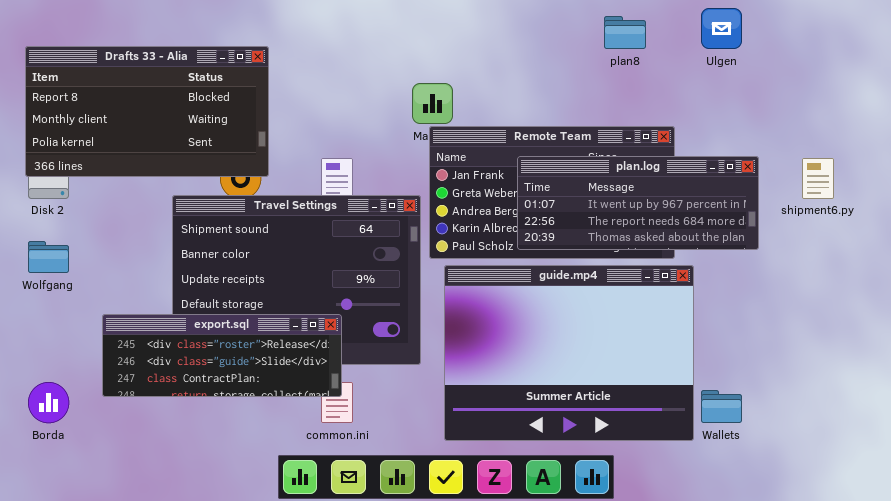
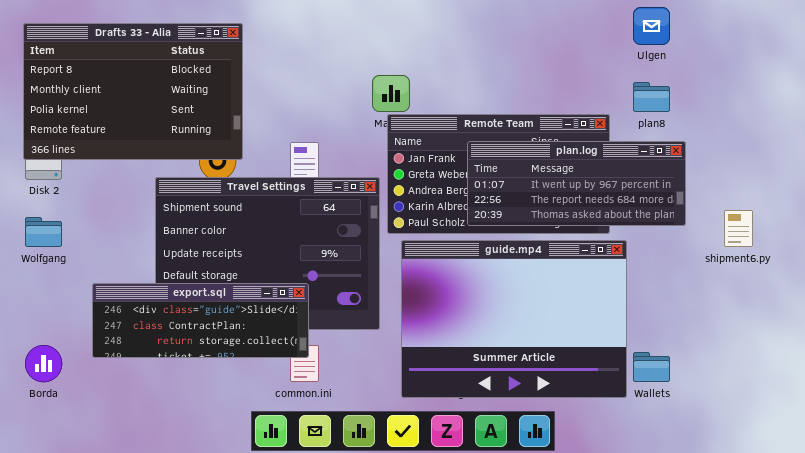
plan8: [604,16,646,49] -> [633,82,670,112], moved
Drafts 33 - Alia: [25,46,269,177] -> [23,23,243,160], resized
shipment6.py: [802,158,834,199] -> [724,210,753,247], moved
export.sql: [102,314,342,397] -> [92,283,309,358], scrolled down 1 row

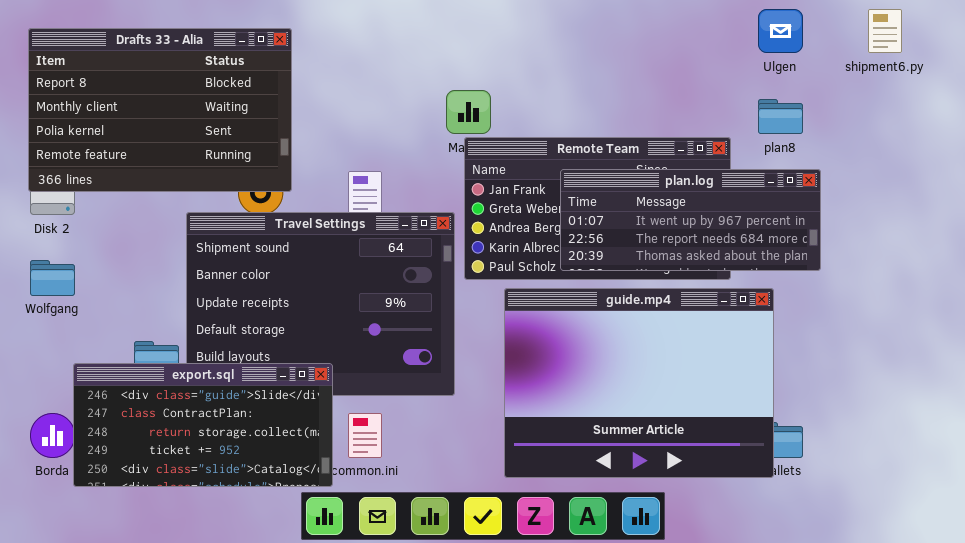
shipment6.py: [724,210,753,247] -> [868,9,902,53], moved
guide.mp4: [401,240,627,398] -> [504,288,774,478], moved
export.sql: [92,283,309,358] -> [73,363,333,487], moved, resized

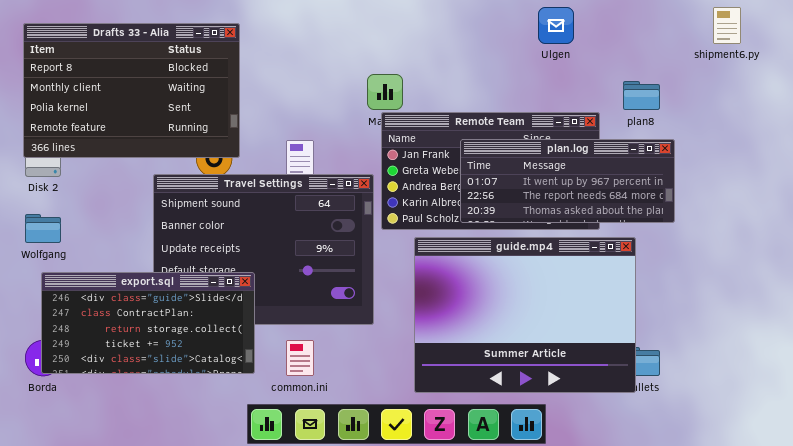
Ulgen: [758,9,803,53] -> [538,7,574,44], moved
export.sql: [73,363,333,487] -> [41,272,255,374], moved

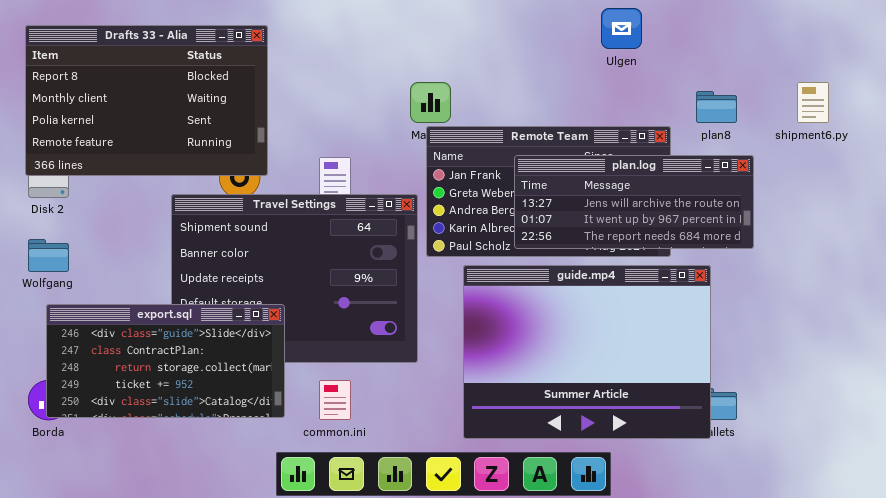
shipment6.py: [713,7,741,44] -> [797,82,829,123], moved
plan.log: [460,139,675,223] -> [514,155,754,249], scrolled up 1 row

